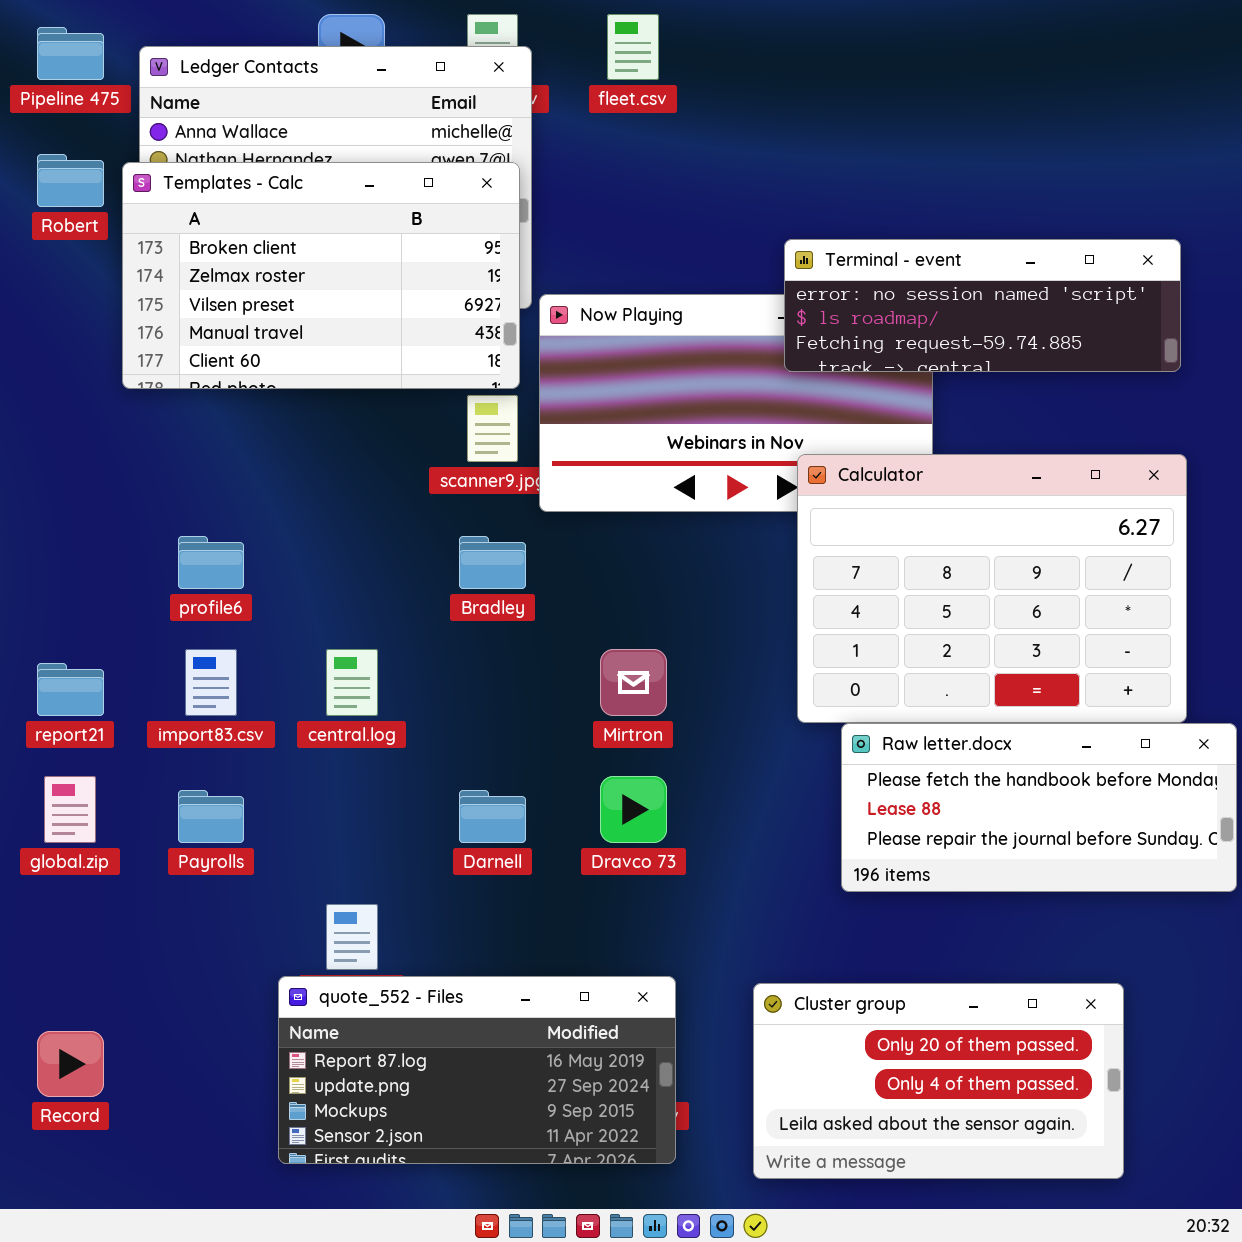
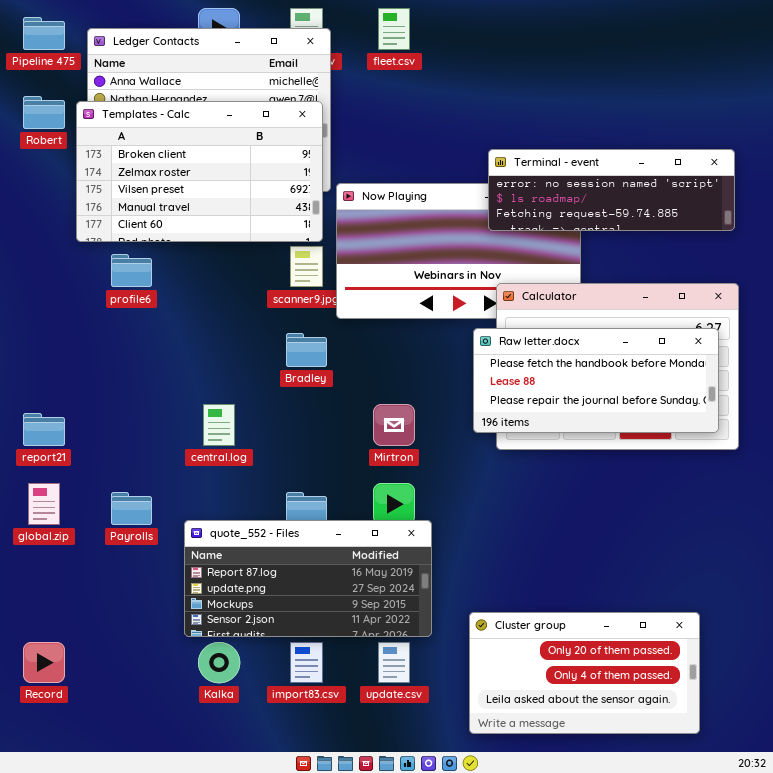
profile6: [178,536,244,589] -> [111,254,152,287], moved
import83.csv: [185,649,237,716] -> [290,642,323,683], moved
Raw letter.docx: [841,723,1237,892] -> [473,328,719,433], moved
quote_552 - Files: [278,976,676,1164] -> [184,520,432,637], moved

